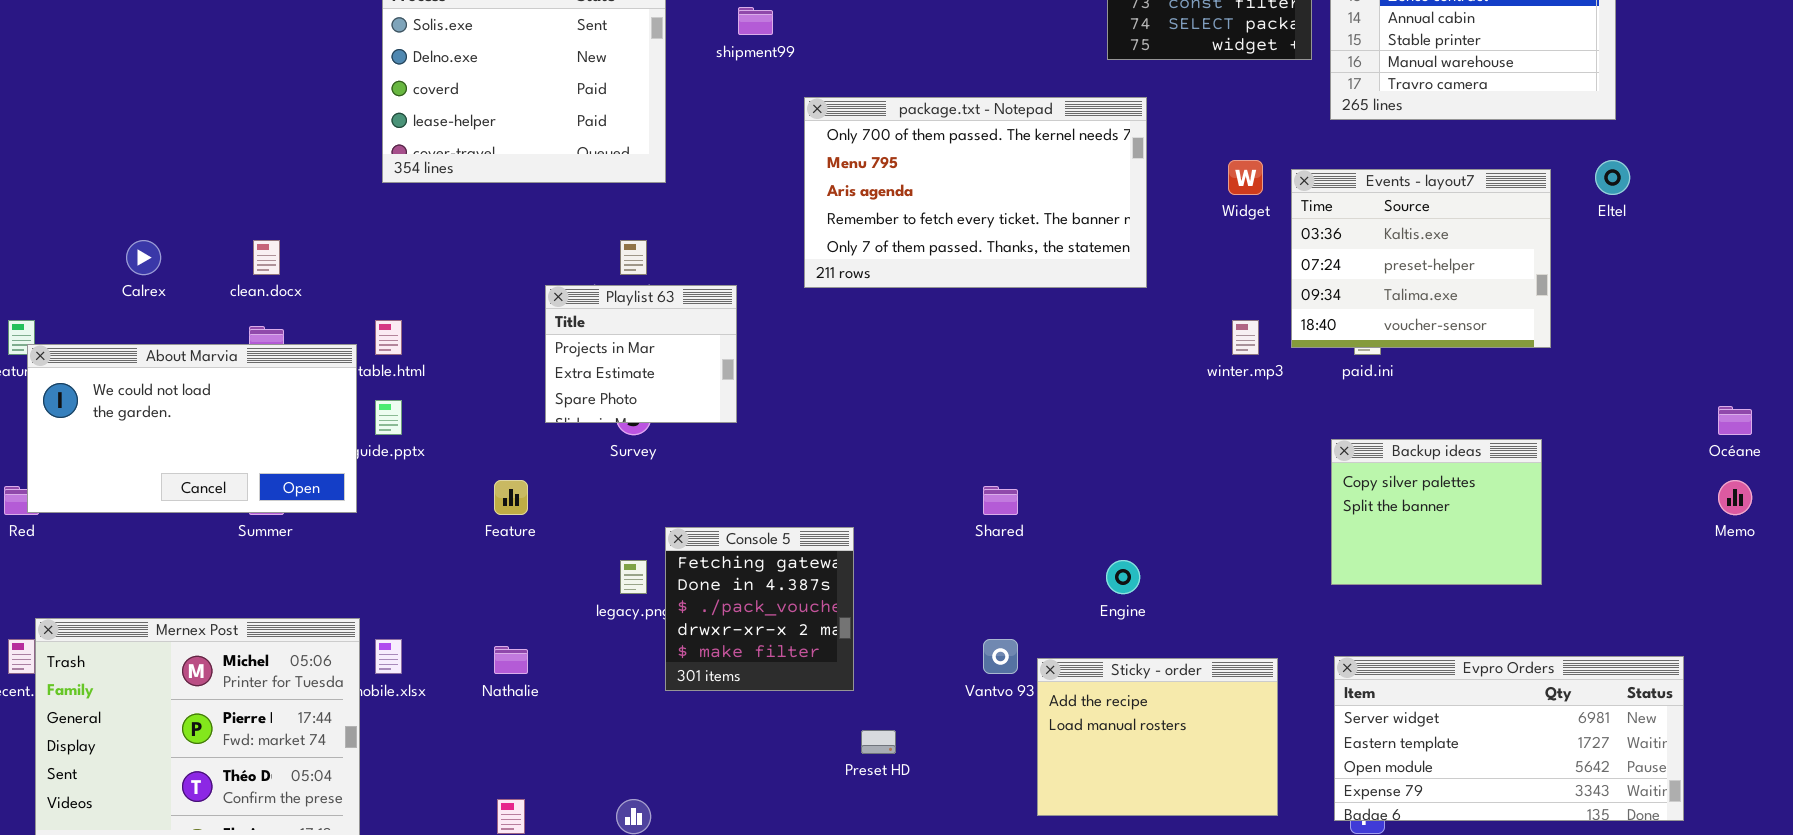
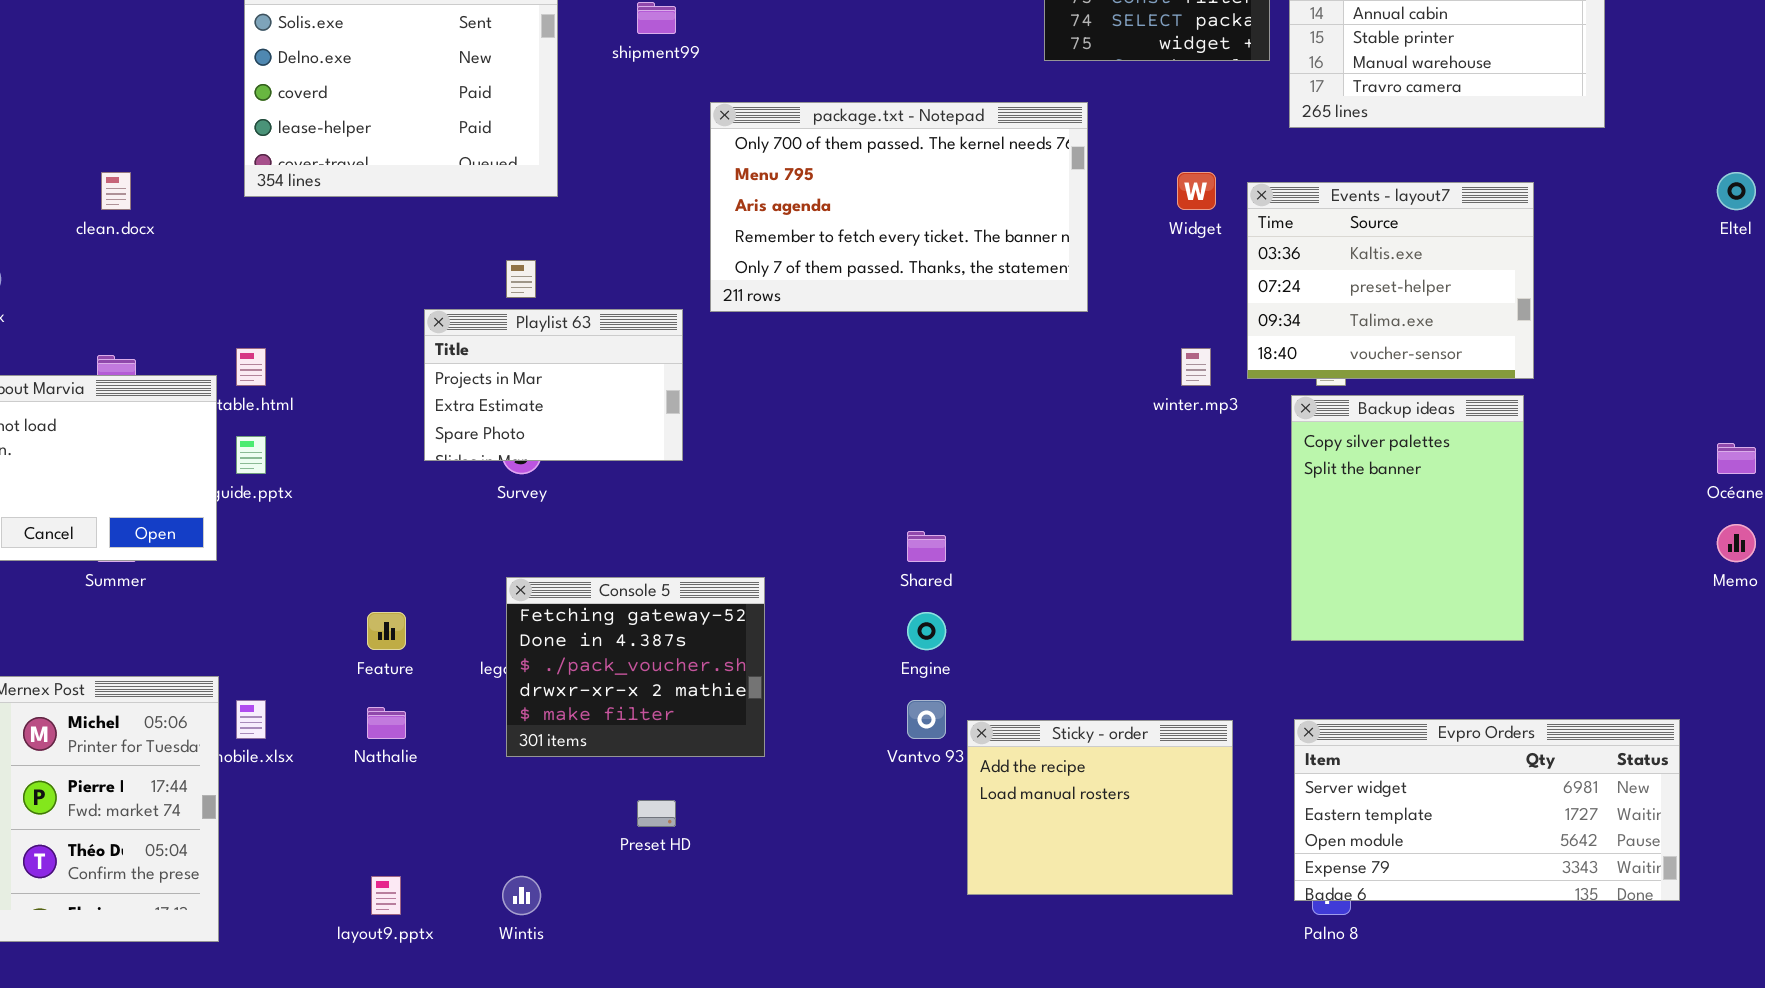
Eltel: [1595,160,1630,195] -> [1717,172,1756,210], moved
clean.docx: [253,240,280,275] -> [101,172,131,210], moved
Playlist 63: [545,285,737,423] -> [424,309,683,461], resized
Backup ideas: [1331,439,1542,585] -> [1291,395,1524,641], resized
Feature: [494,480,528,515] -> [367,612,406,650], moved
Console 5: [665,527,854,691] -> [506,577,765,757], resized
Engine: [1106,560,1140,594] -> [907,612,946,650], moved
Preset HD: [861,730,896,754] -> [637,800,676,827], moved

